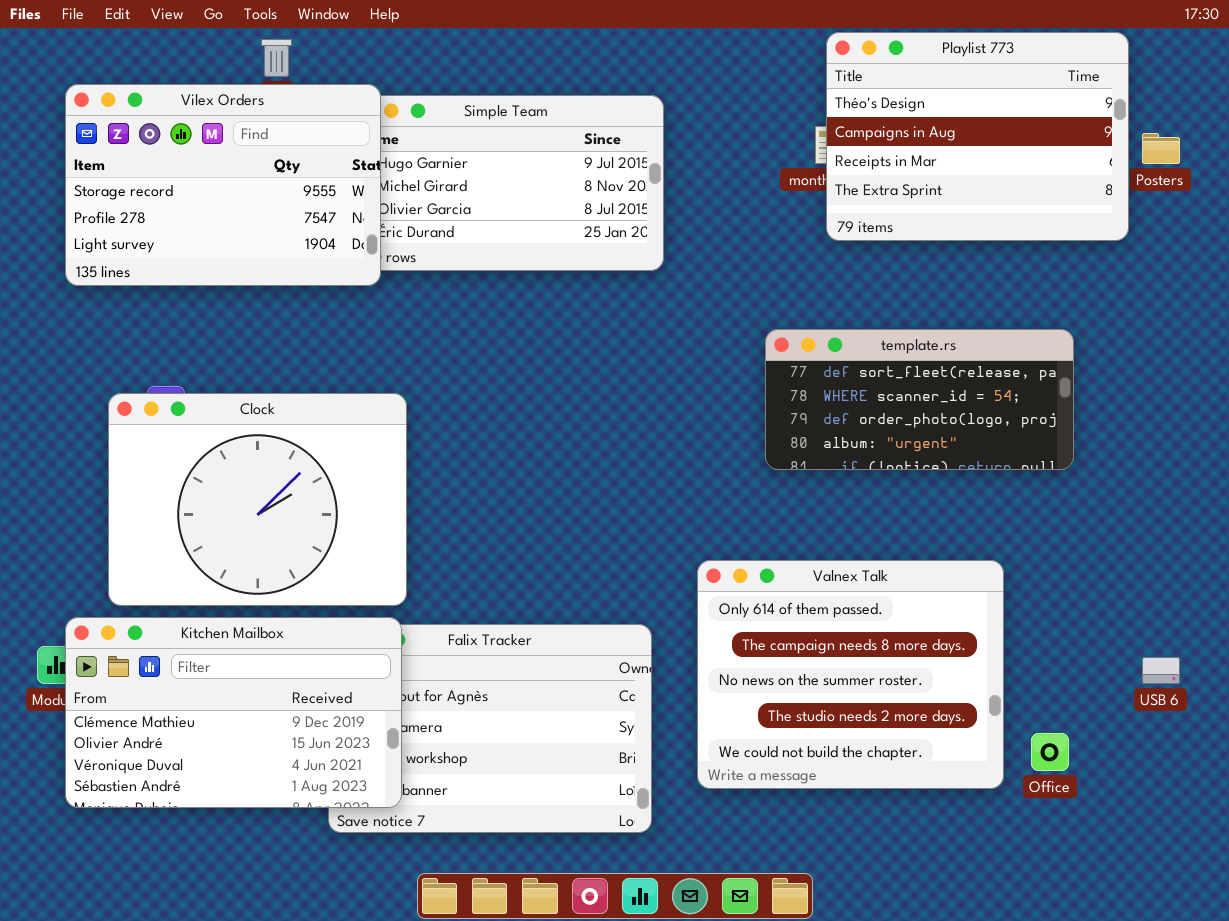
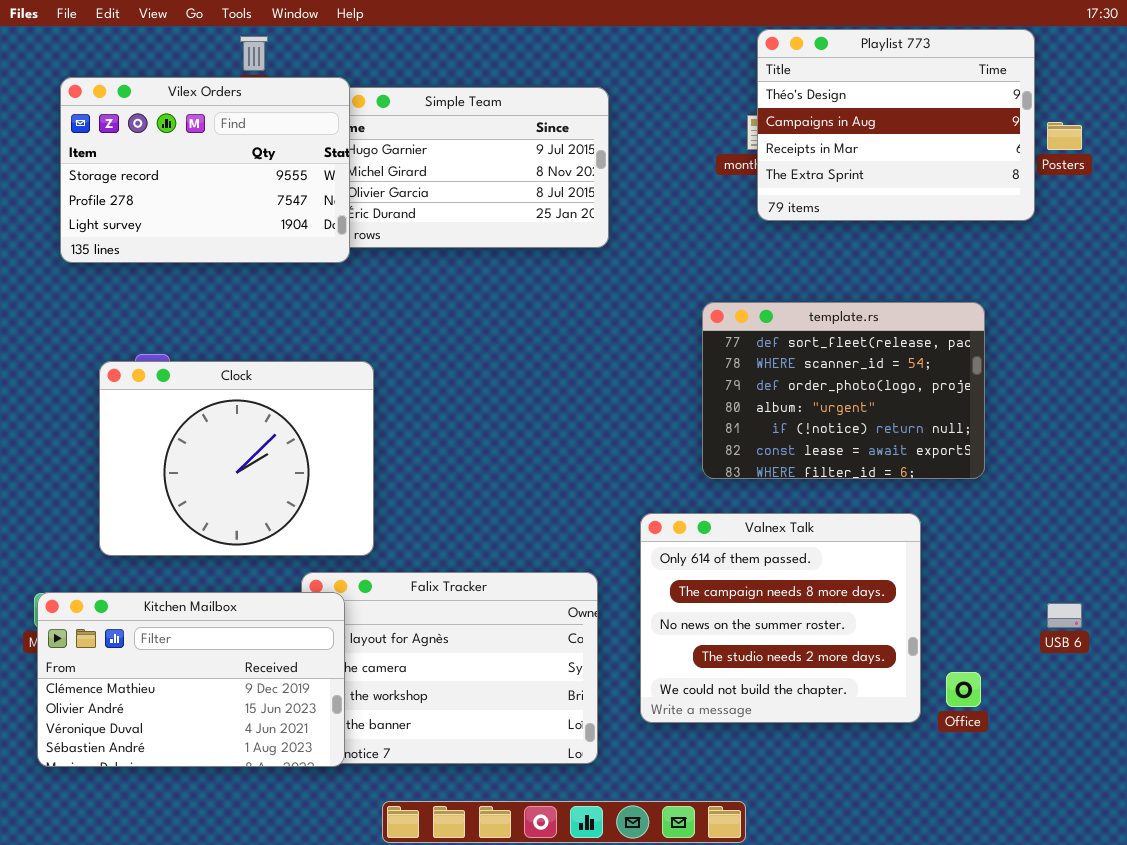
template.rs: [765,329,1074,470] -> [702,302,985,479], resized
Kitchen Mailbox: [65,617,402,808] -> [37,592,345,767], moved

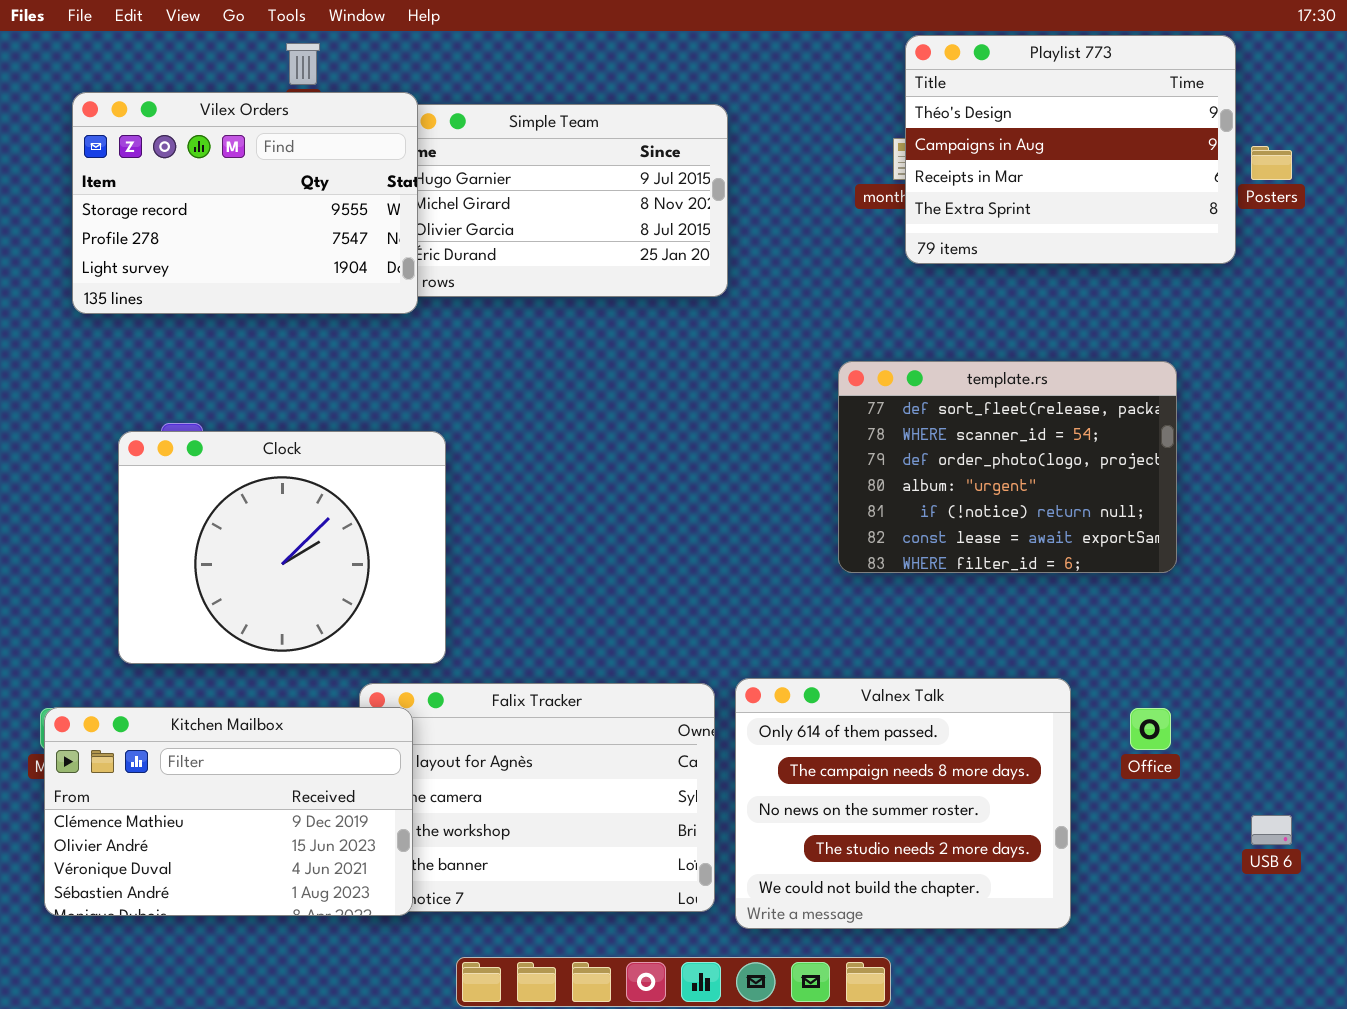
Valnex Talk: [640,513,921,723] -> [735,678,1071,929], moved
USB 6: [1047,603,1082,628] -> [1251,815,1292,845], moved
Office: [946,672,981,707] -> [1130,708,1171,750], moved

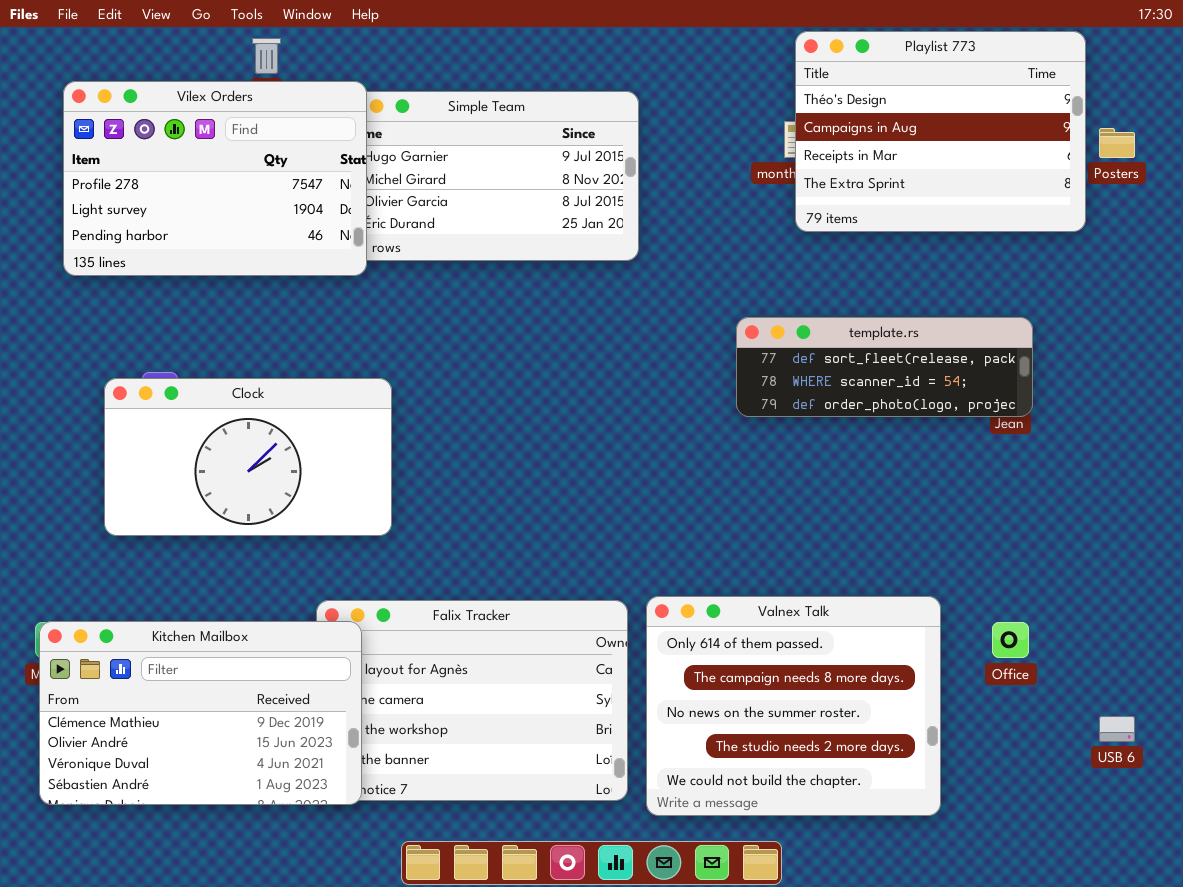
Vilex Orders: [72,92,418,314] -> [63,81,367,276], scrolled down 1 row
template.rs: [838,361,1177,573] -> [736,317,1033,417], resized
Clock: [118,431,446,664] -> [104,378,392,536], resized

